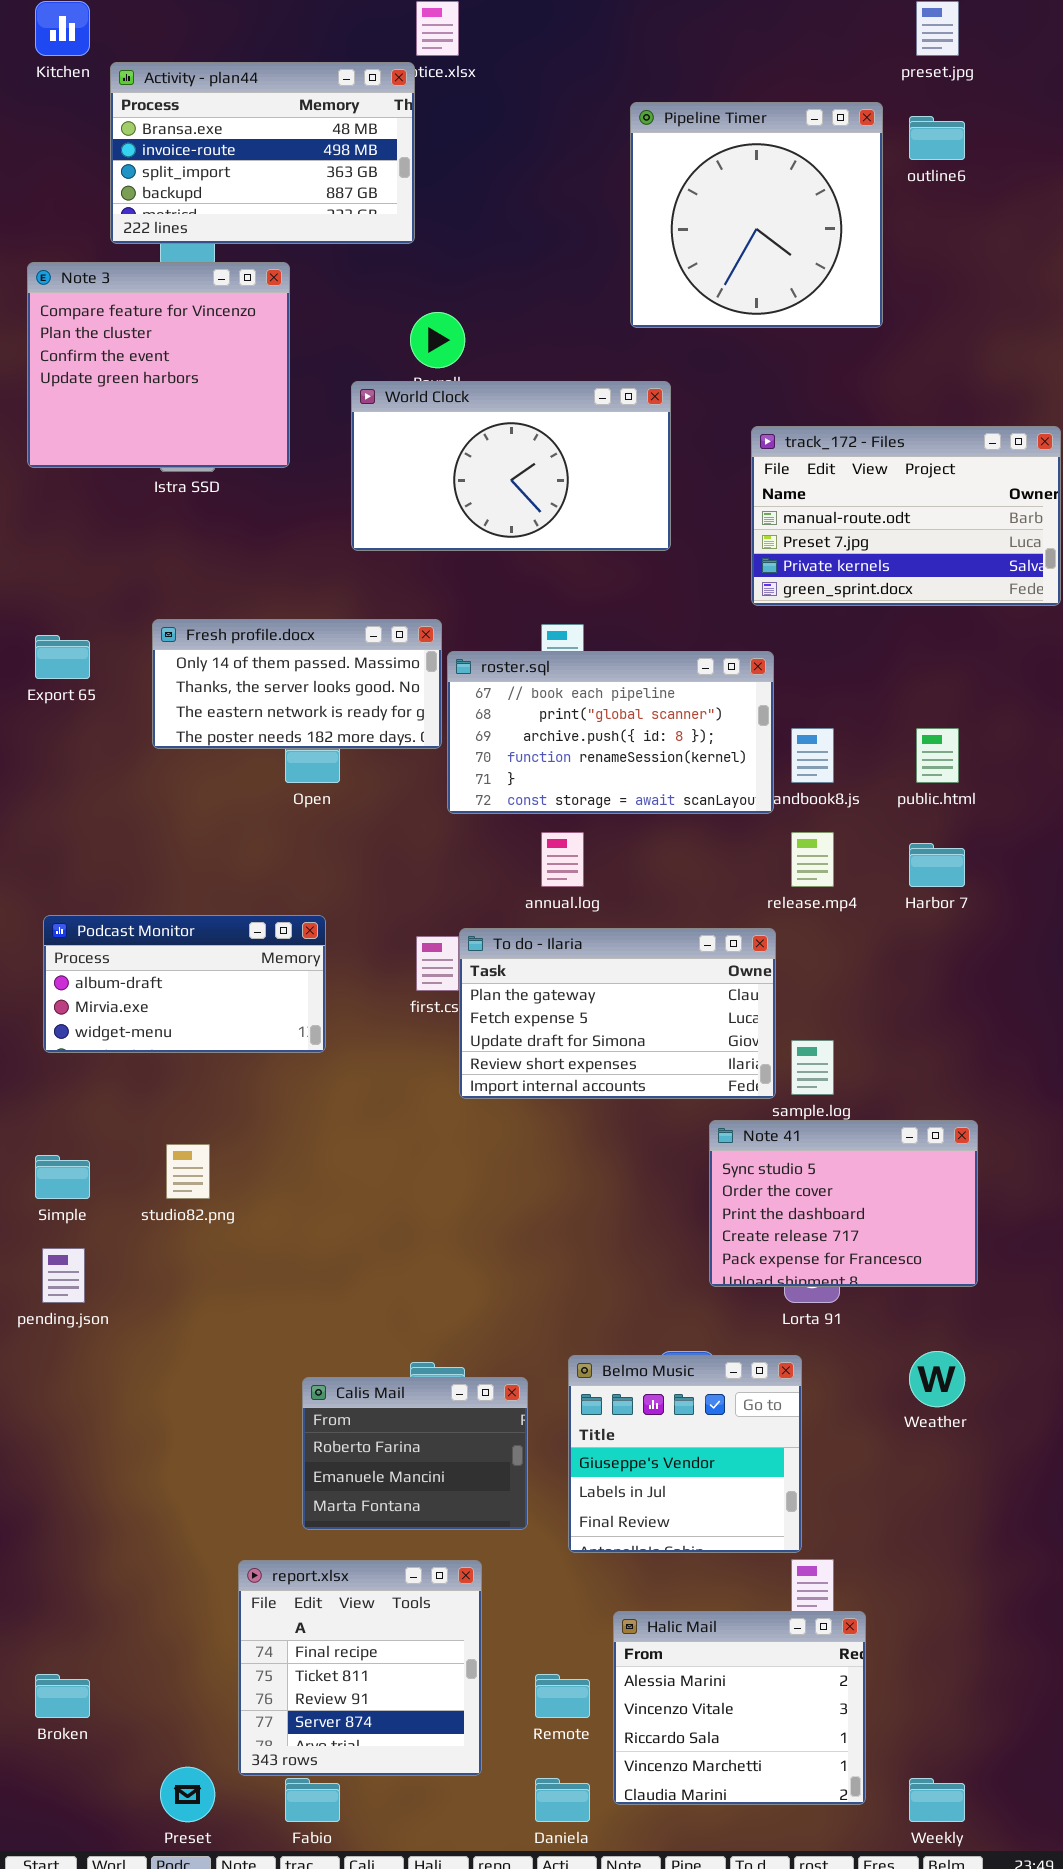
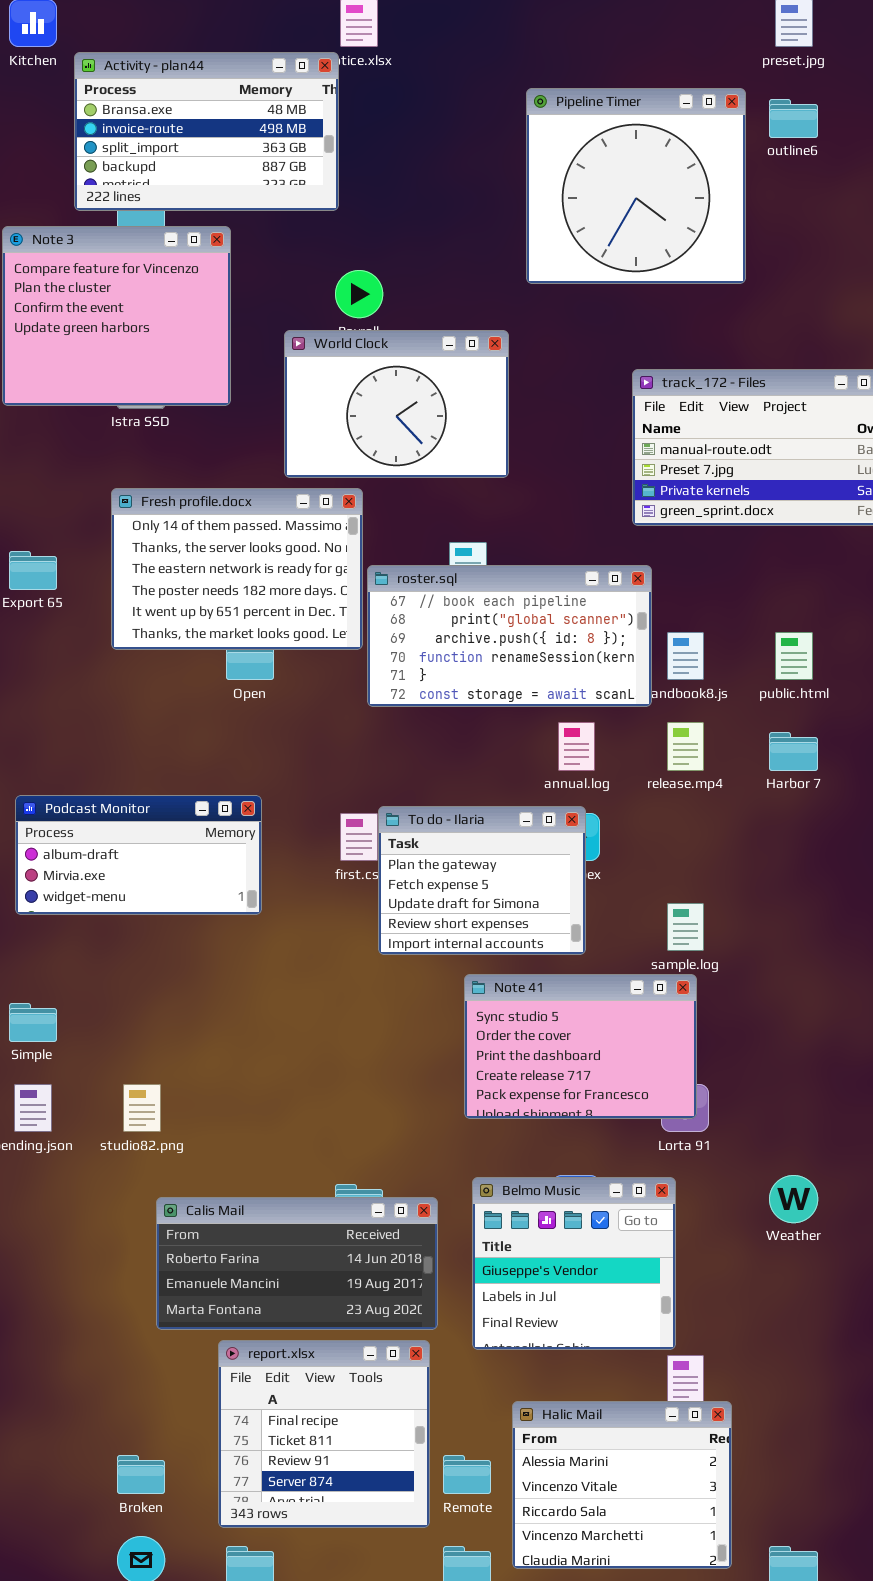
World Clock: [351,381,671,551] -> [284,330,509,478], resized
Fresh profile.docx: [152,619,442,749] -> [111,488,363,650], resized
annual.log: [541,832,584,887] -> [558,722,595,771], moved
To do - Ilaria: [459,928,776,1099] -> [378,806,586,955], resized
Note 41: [709,1120,978,1287] -> [464,974,697,1119], moved
studio82.png: [166,1144,210,1199] -> [123,1084,161,1132], moved
Calis Mail: [302,1377,528,1530] -> [156,1197,438,1330], resized
report.xlsx: [238,1560,482,1776] -> [218,1340,430,1528], moved
Broken: [35,1674,90,1718] -> [117,1455,165,1494], moved

